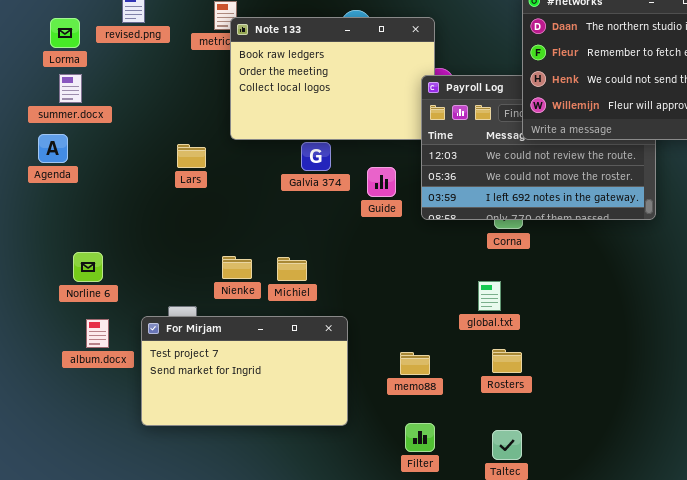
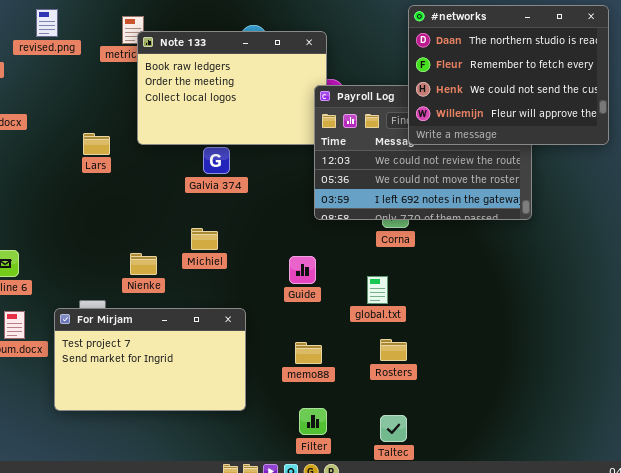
Lars: [177,144,206,168] -> [83,133,110,155], moved
Guide: [367,167,396,197] -> [289,256,316,284], moved
Michiel: [277,257,307,281] -> [191,228,218,250], moved

